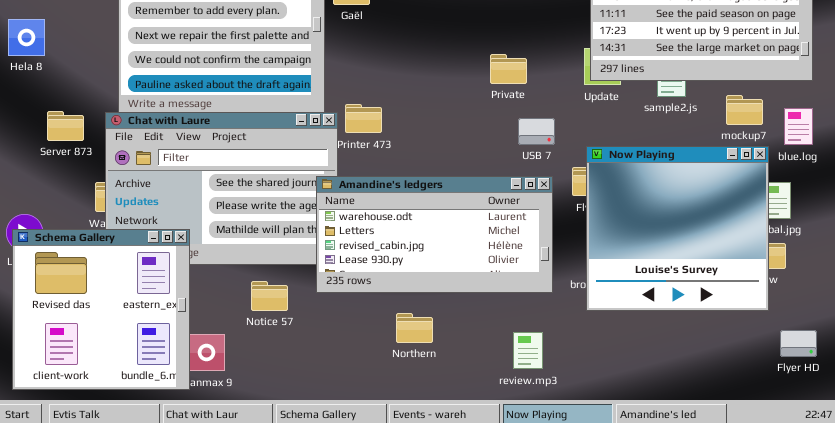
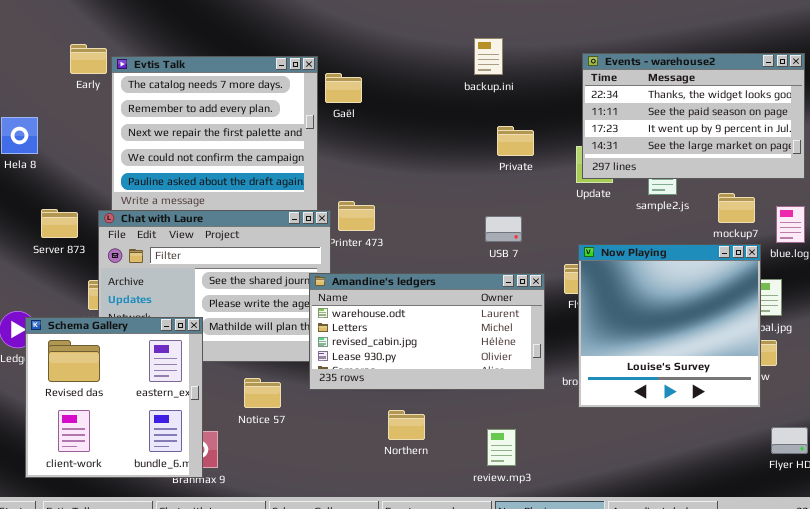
Private: [490,54,527,84] -> [497,126,534,156], moved
USB 7: [518,118,555,145] -> [485,216,522,242], moved
Schema Gallery: [12,229,190,390] -> [25,317,203,478], moved
review.mp3: [513,332,543,369] -> [487,429,516,466], moved

